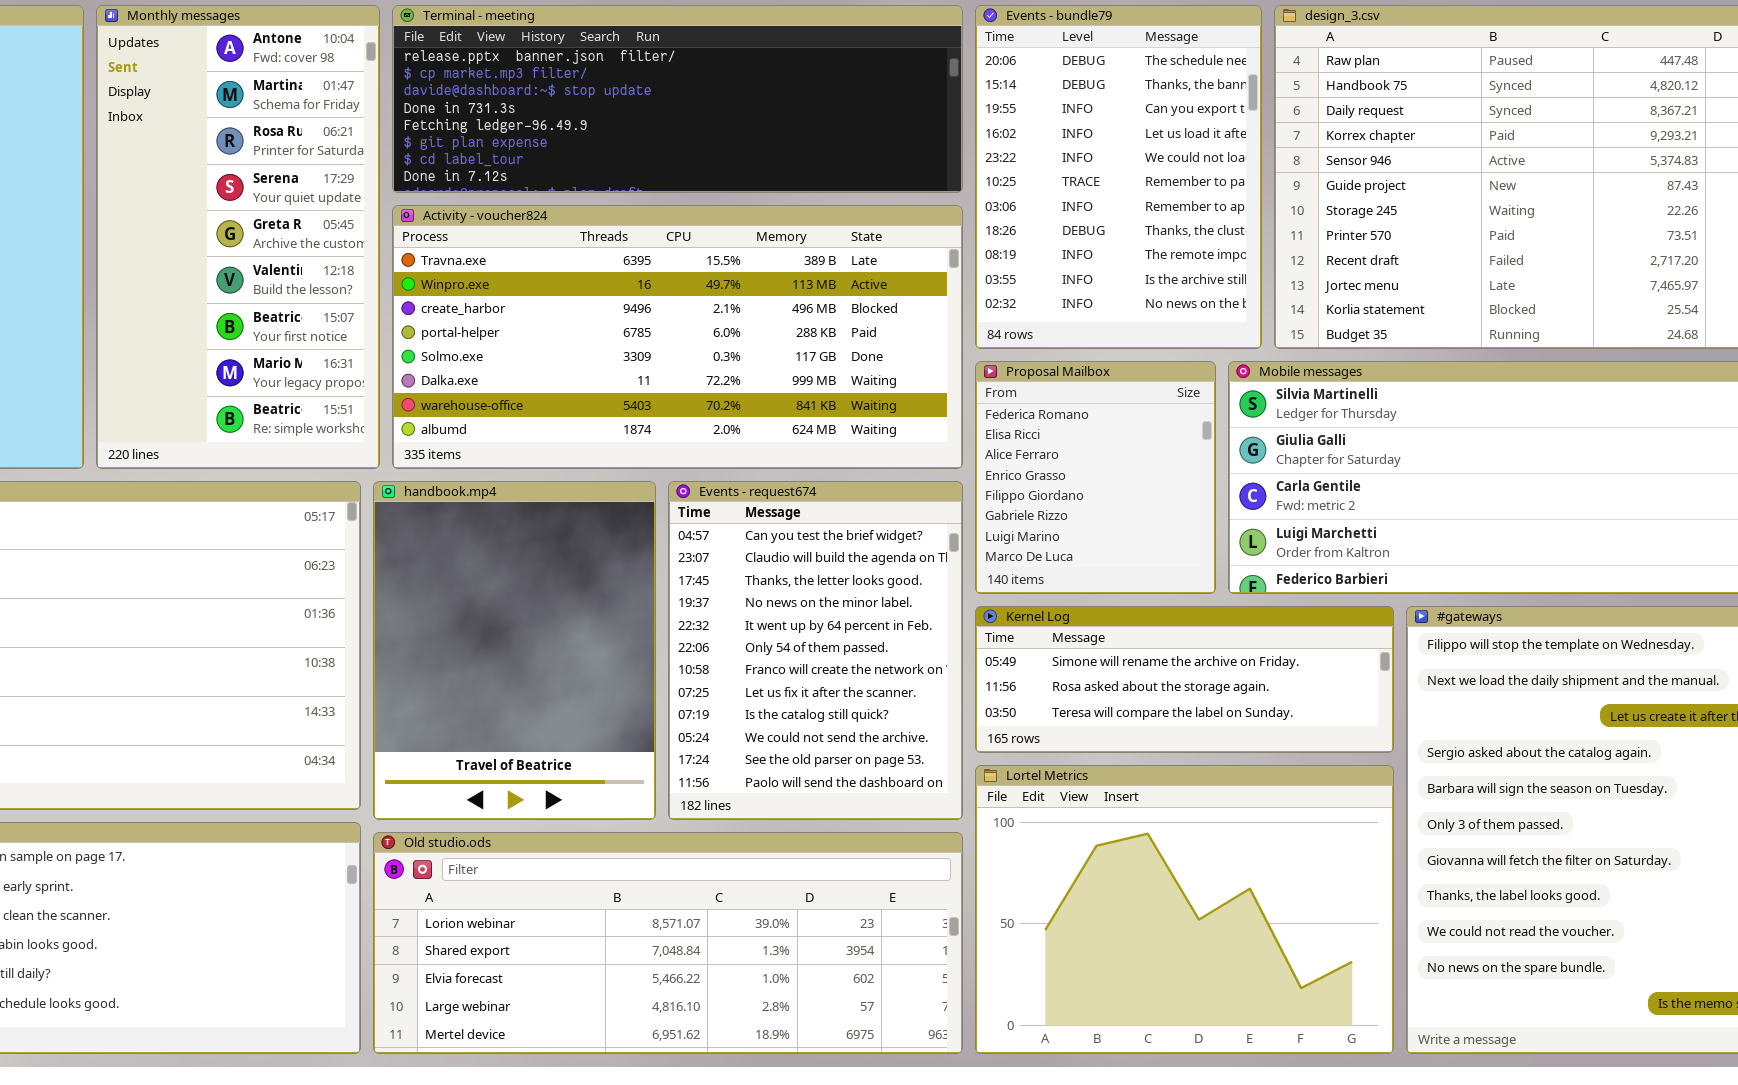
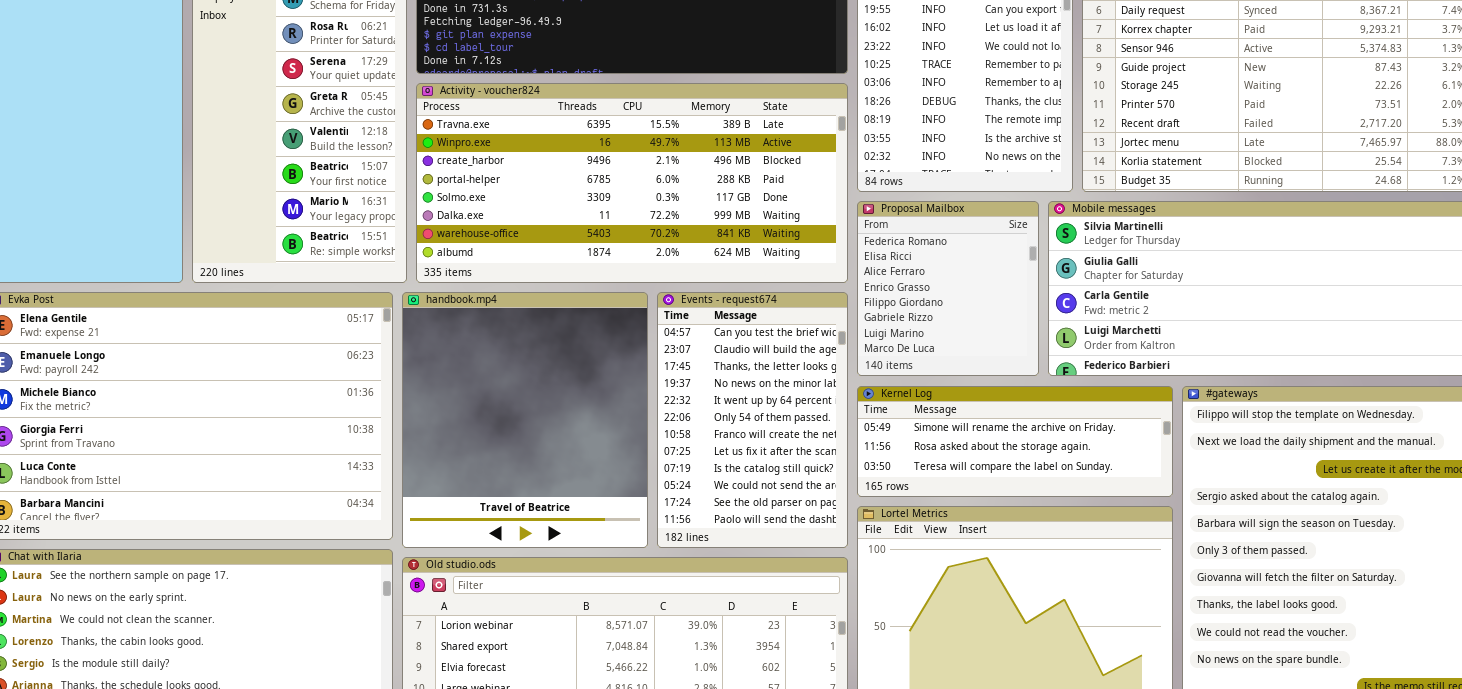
handbook.mp4: [373,481,656,820] -> [402,292,648,548], resized
Events - request674: [668,481,963,820] -> [657,292,848,548], resized

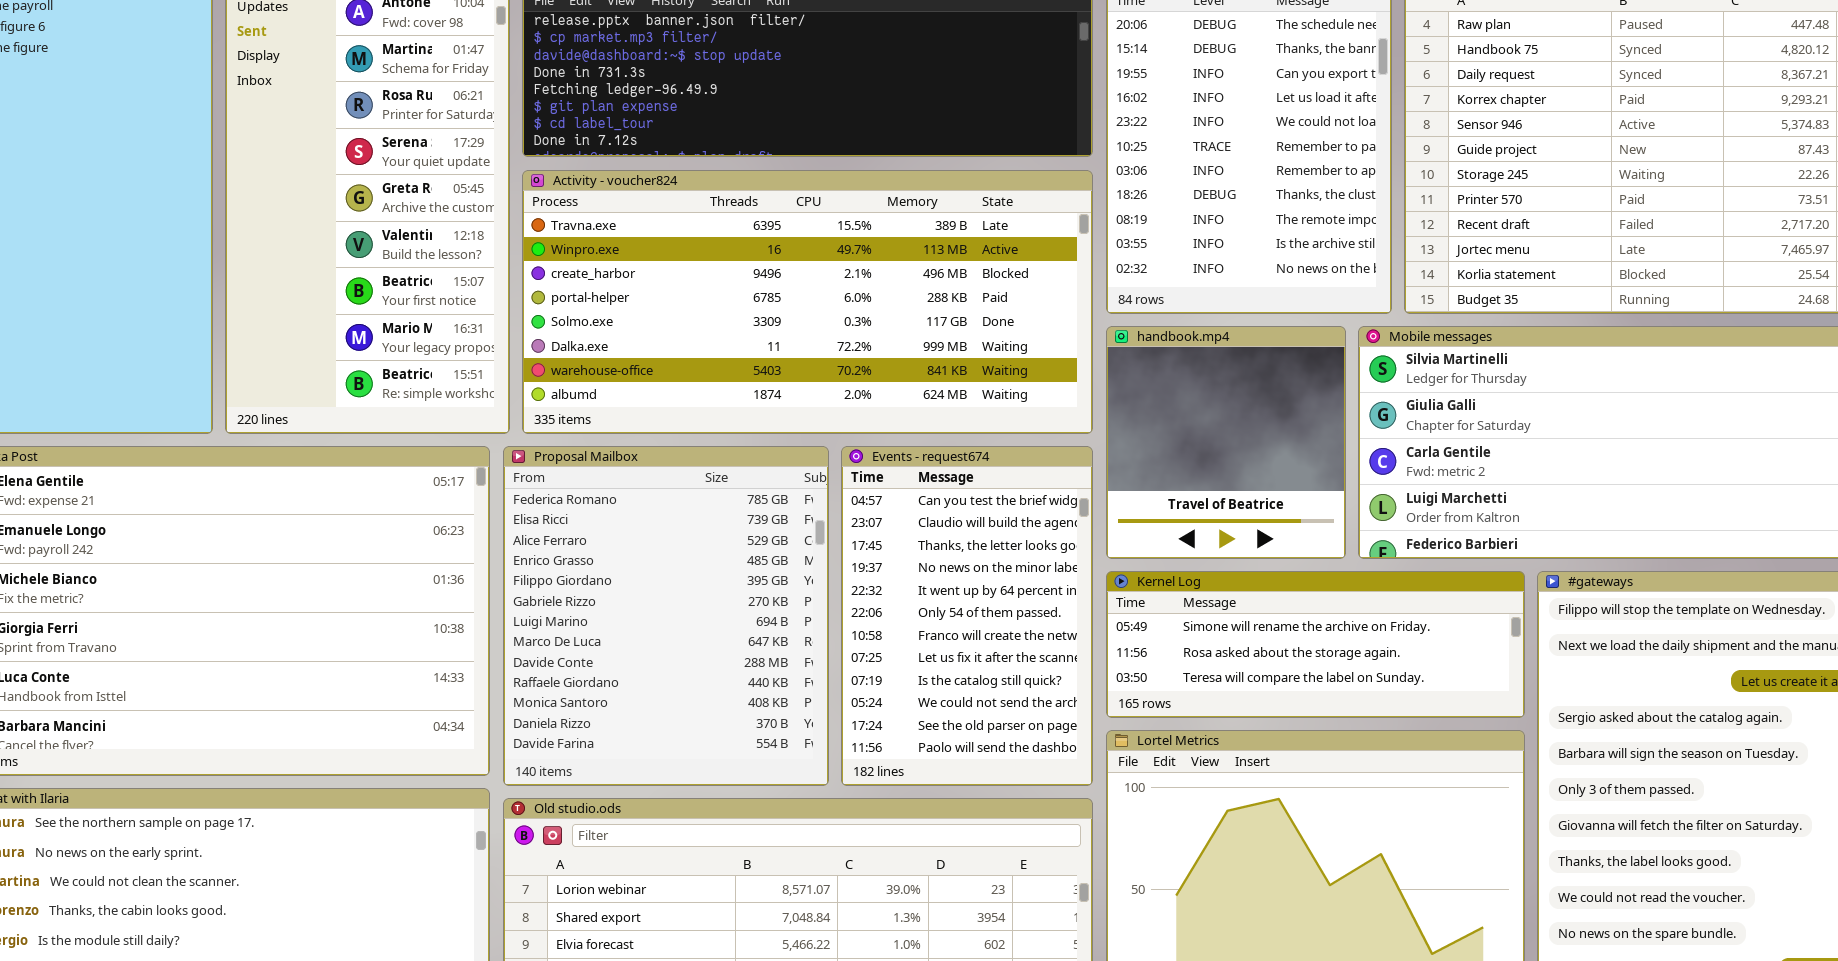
Proposal Mailbox: [857,201,1039,376] -> [503,446,829,786], moved, resized
handbook.mp4: [402,292,648,548] -> [1106,326,1346,559], moved, resized

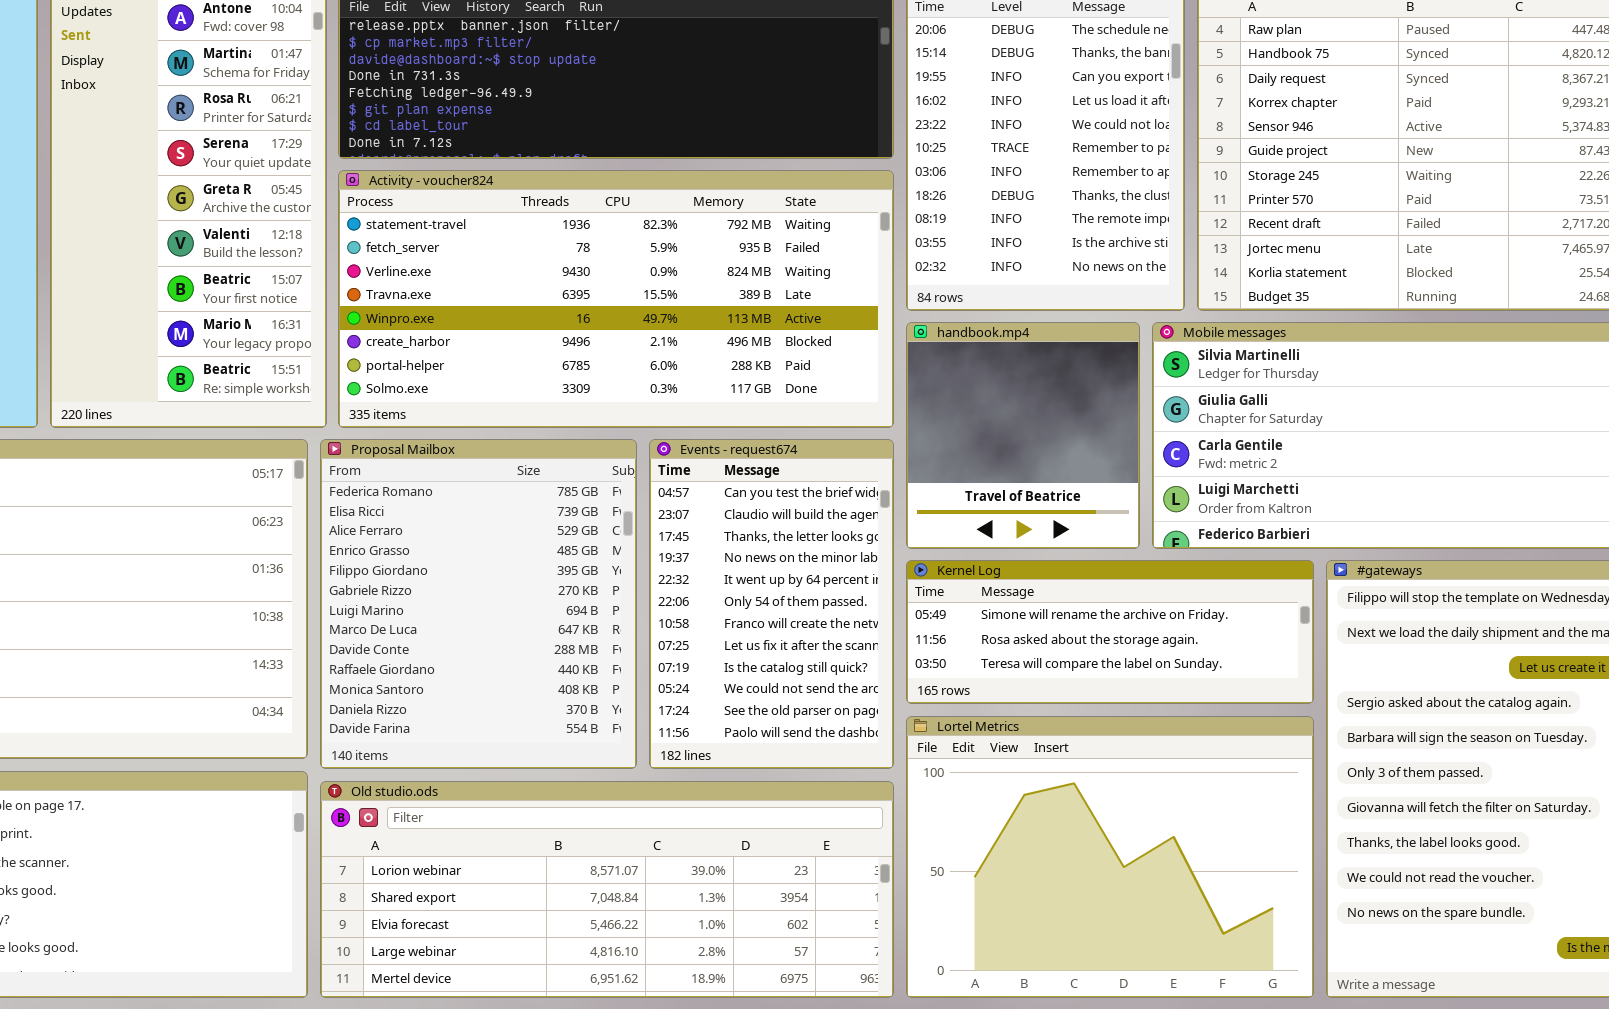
Activity - voucher824: [522,170,1093,434] -> [338,170,894,428], scrolled up 3 rows

